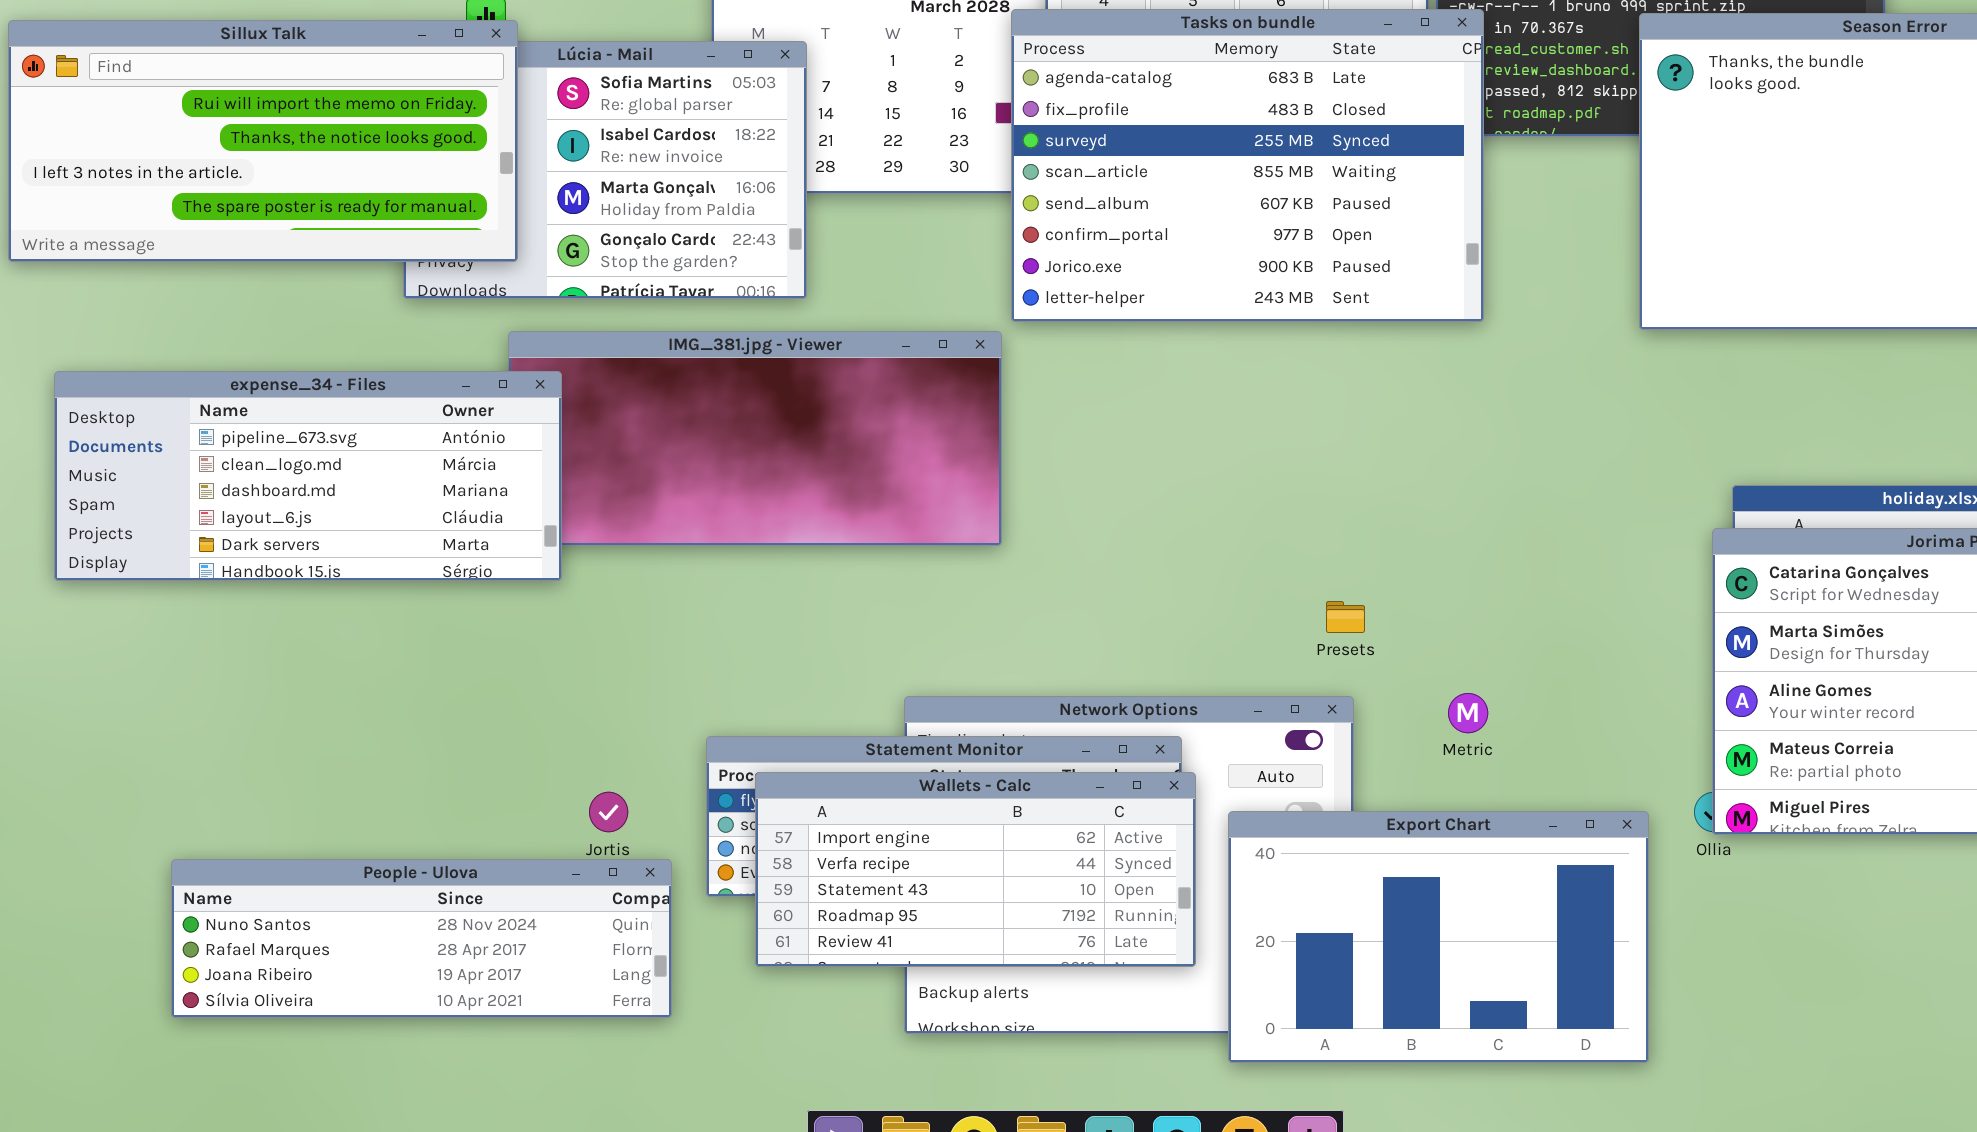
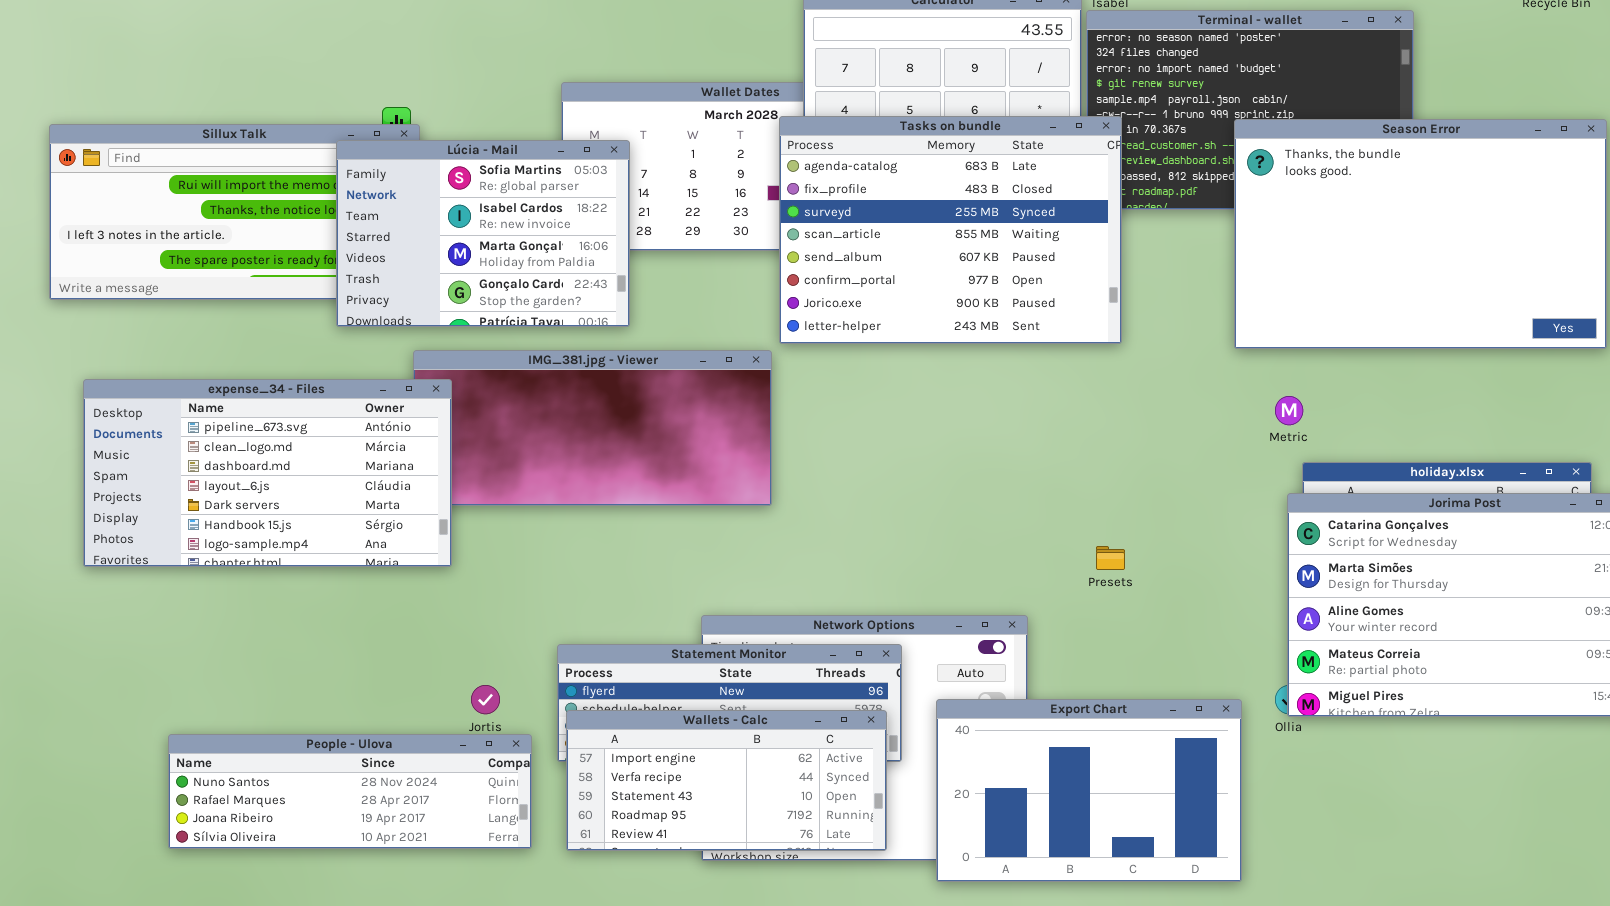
Lúcia - Mail: [403,41,807,299] -> [336,140,630,327], raised
expense_34 - Files: [54,371,562,581] -> [83,379,452,567], resized
Presets: [1326,601,1365,633] -> [1096,546,1125,570], moved
Metric: [1448,693,1488,733] -> [1275,396,1303,425], moved
Wallets - Calc: [755,772,1196,967] -> [566,710,887,851], moved

